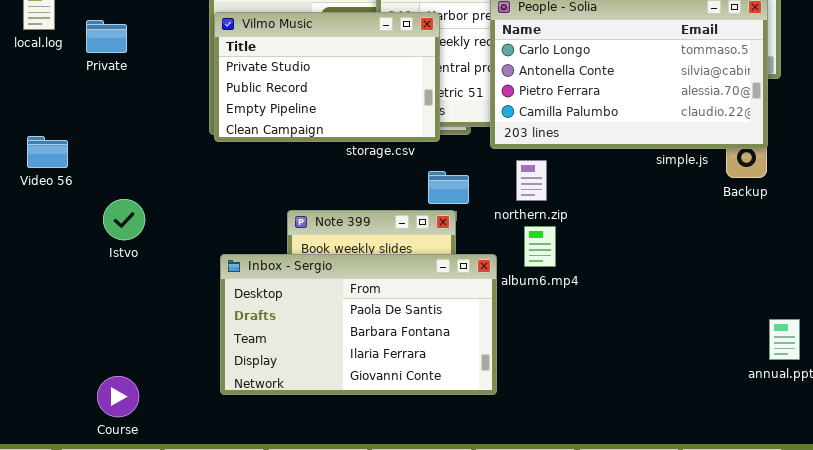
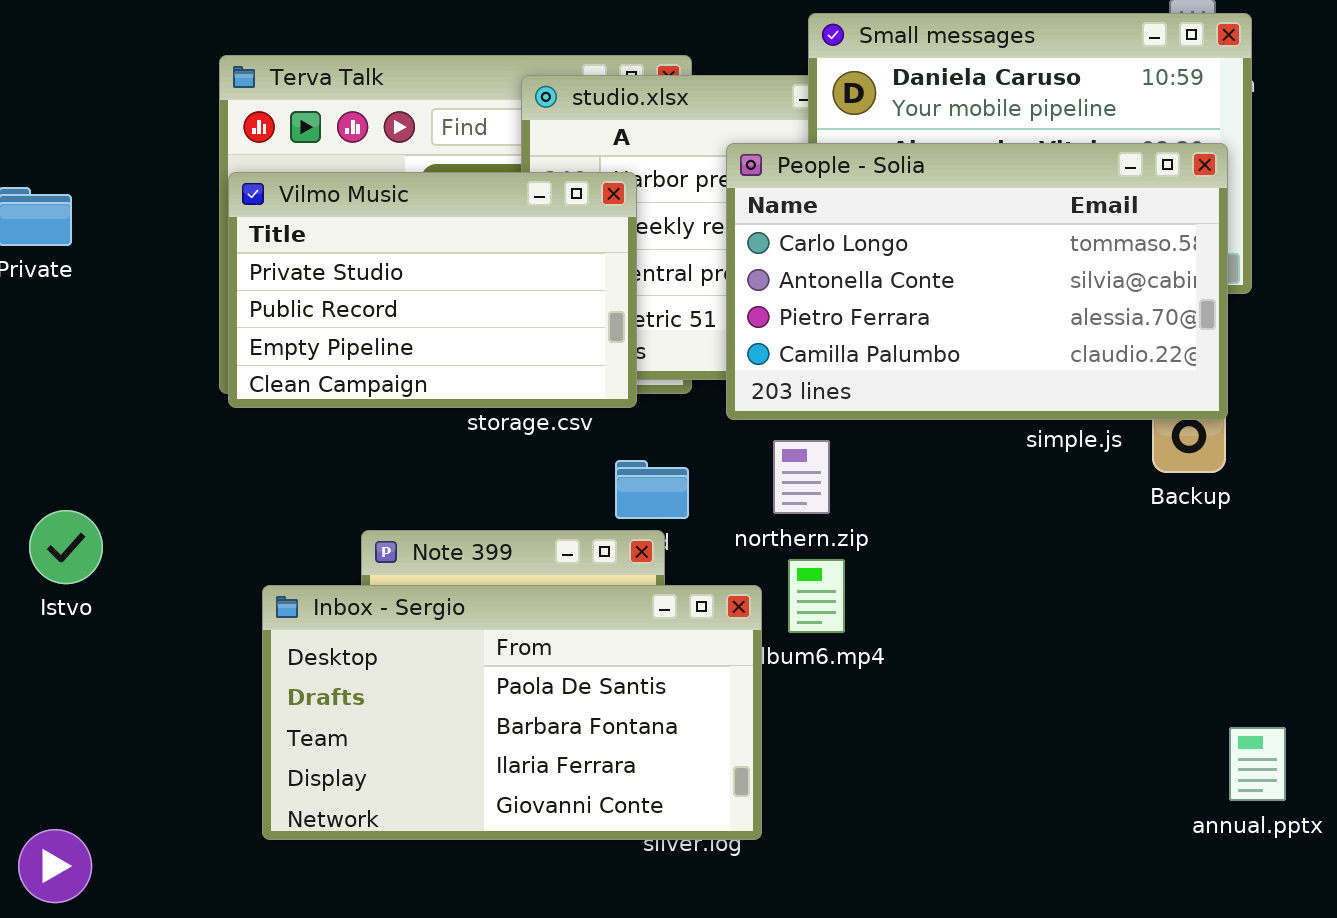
Inbox - Sergio: [220,254,497,395] -> [262,585,762,840], moved

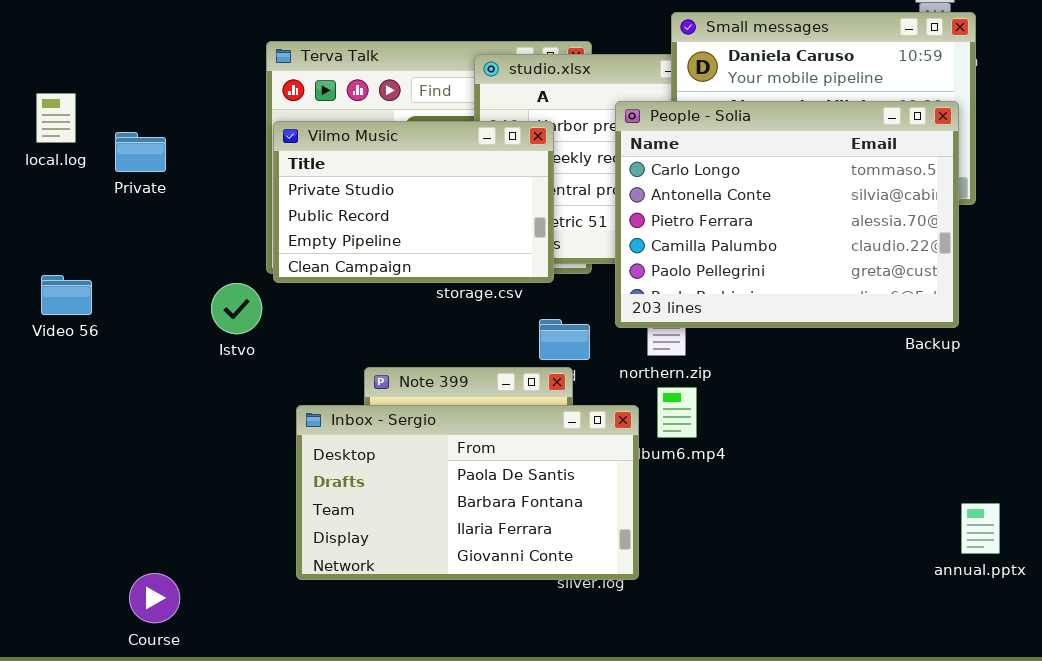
People - Solia: [726,143,1228,420] -> [615,101,959,328], resized
Istvo: [29,510,103,584] -> [211,283,262,334], moved

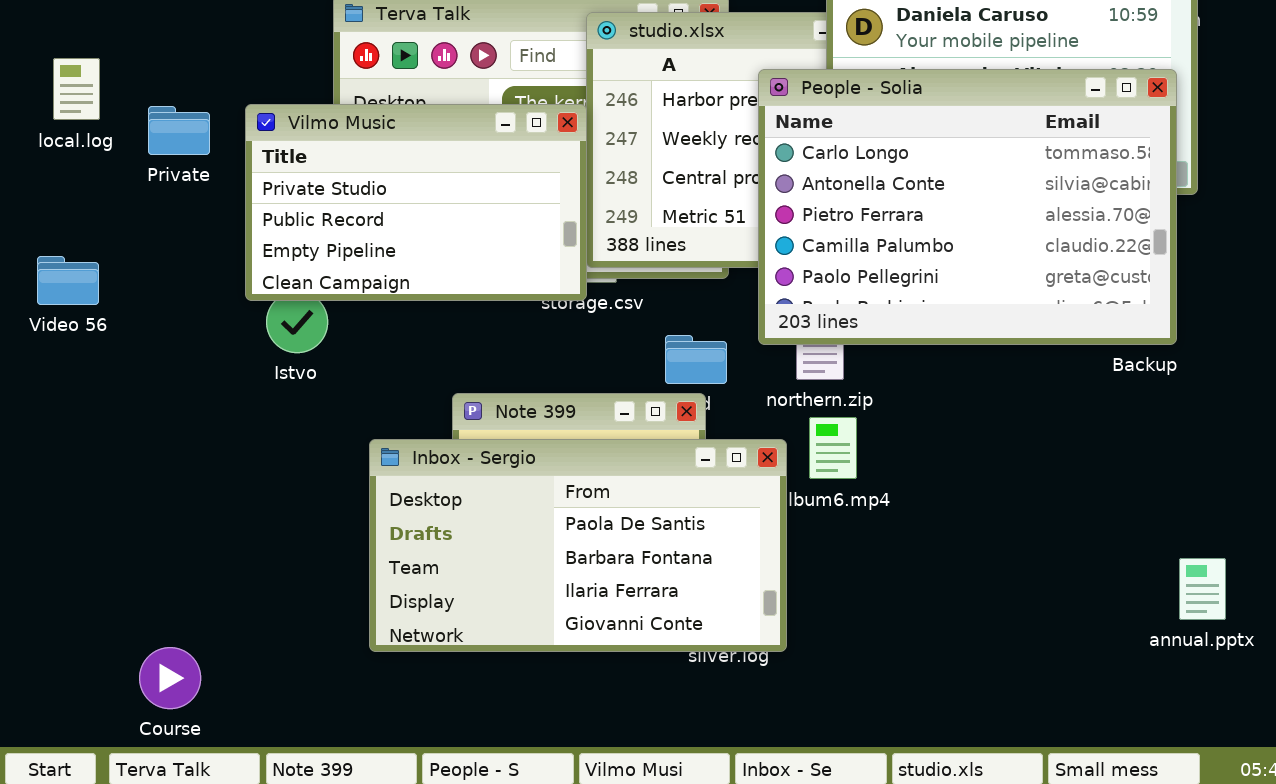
Vilmo Music: [273,121,554,283] -> [245,104,587,301], moved
Video 56: [41,275,92,315] -> [37,256,99,305], moved
Course: [129,573,180,623] -> [139,647,201,709], moved

